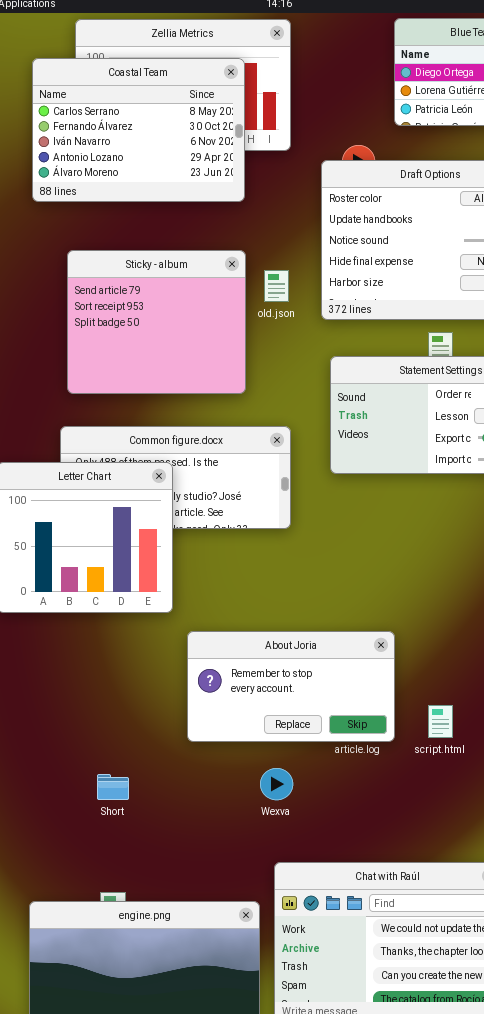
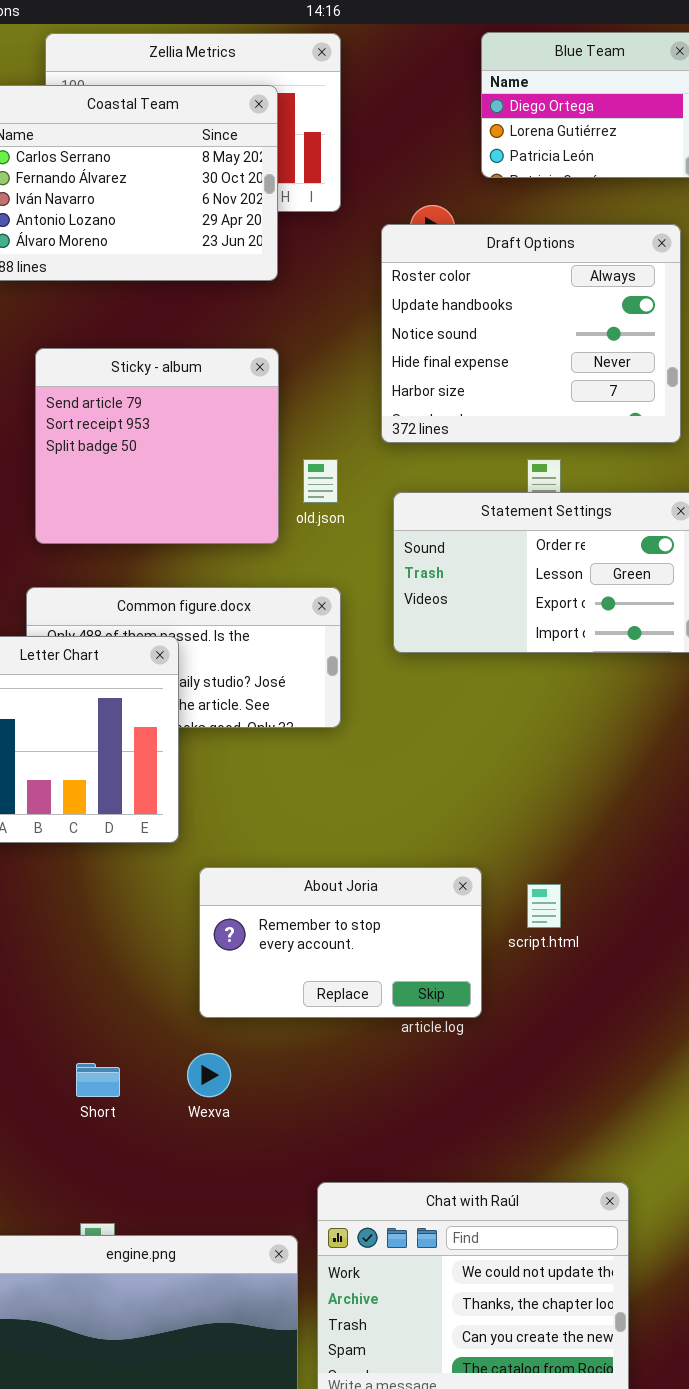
old.json: [264,270,289,302] -> [303,459,338,503], moved
script.html: [428,705,453,738] -> [527,884,561,928], moved
Wexva: [260,768,293,800] -> [187,1053,231,1097], moved

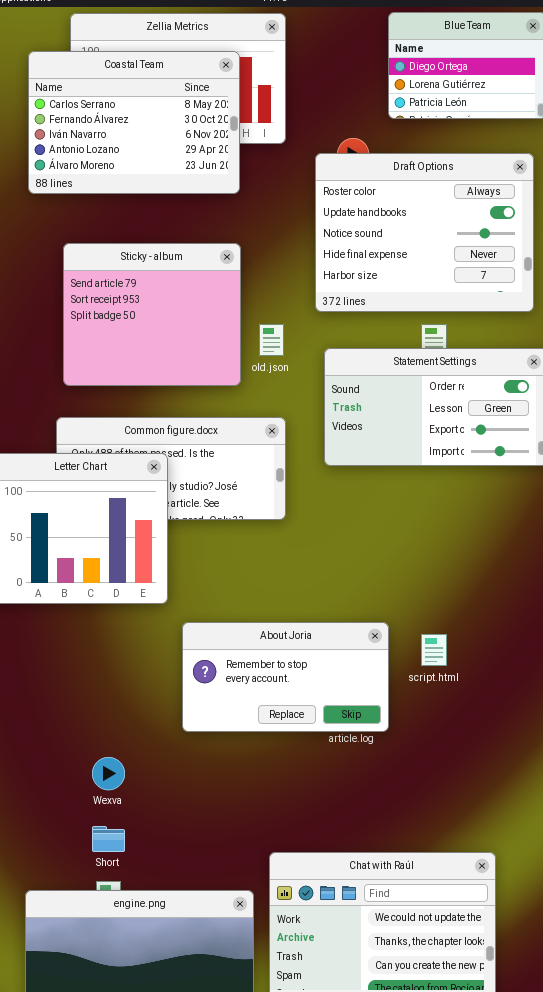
Wexva: [187,1053,231,1097] -> [92,757,125,790], moved
Short: [76,1063,120,1097] -> [92,826,125,852], moved

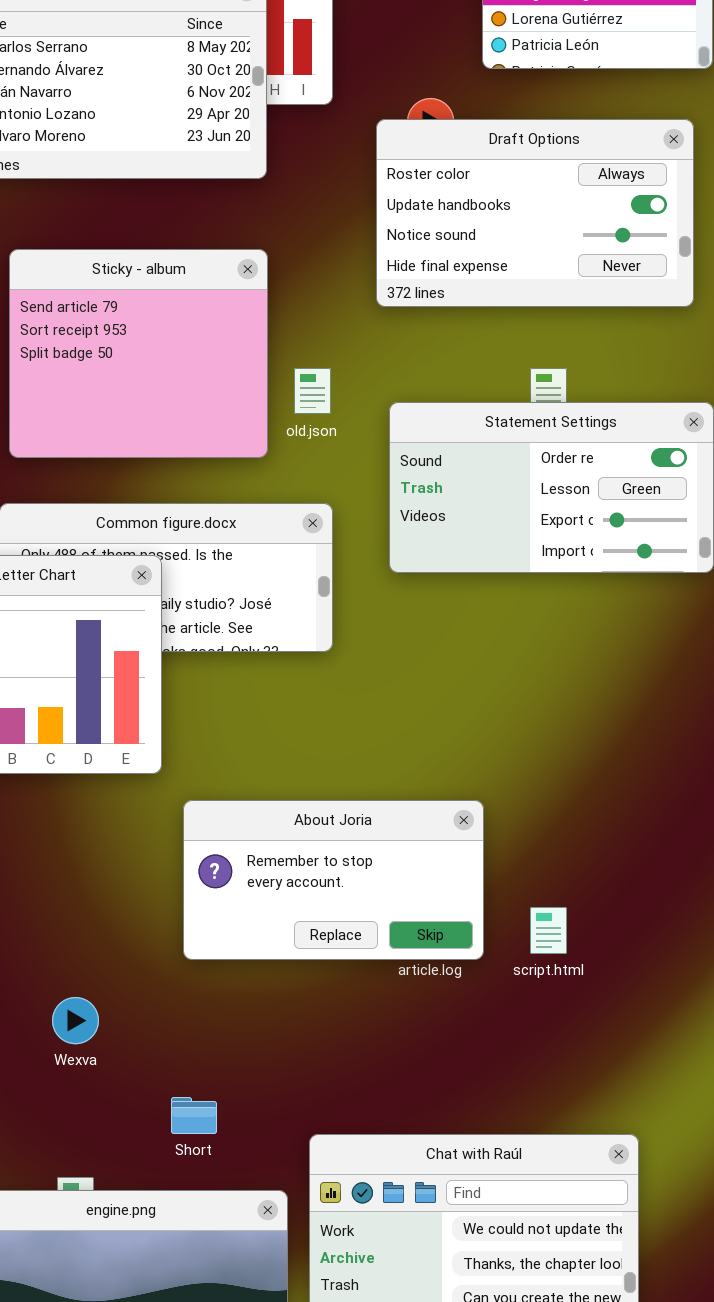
Draft Options: [315,153,534,312] -> [376,119,694,307], resized
script.html: [421,634,447,666] -> [530,907,567,954], moved
Short: [92,826,125,852] -> [171,1097,217,1134], moved

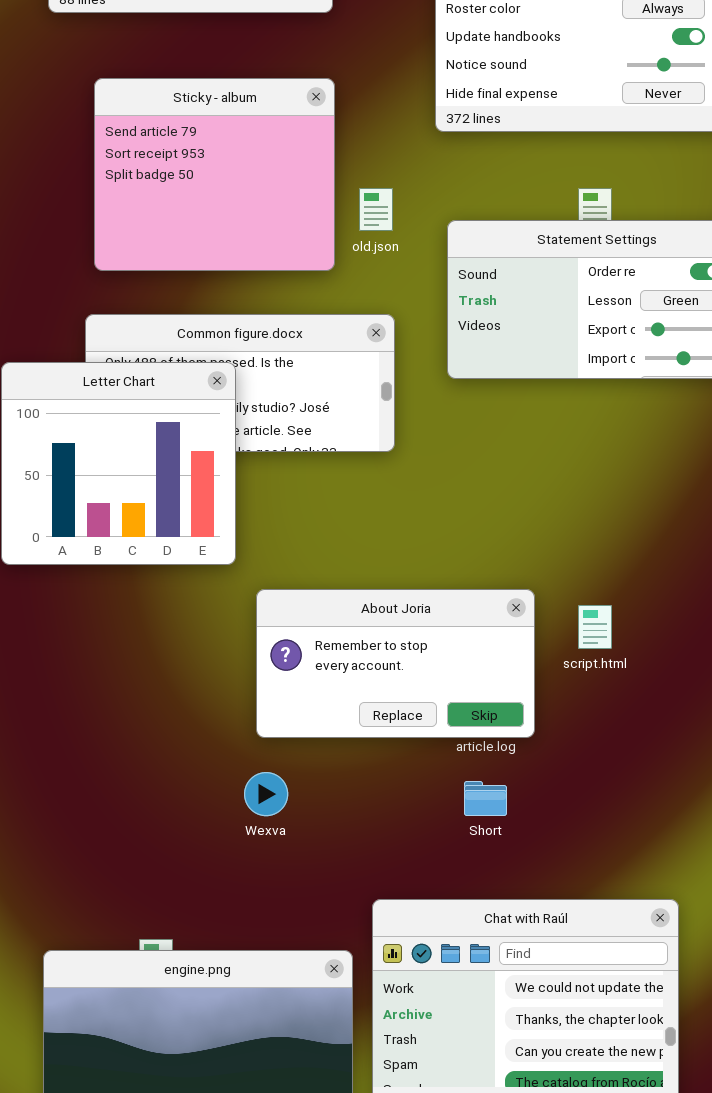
script.html: [530,907,567,954] -> [578,605,612,649], moved
Wexva: [52,997,99,1044] -> [244,772,288,816], moved
Short: [171,1097,217,1134] -> [464,781,507,816], moved

